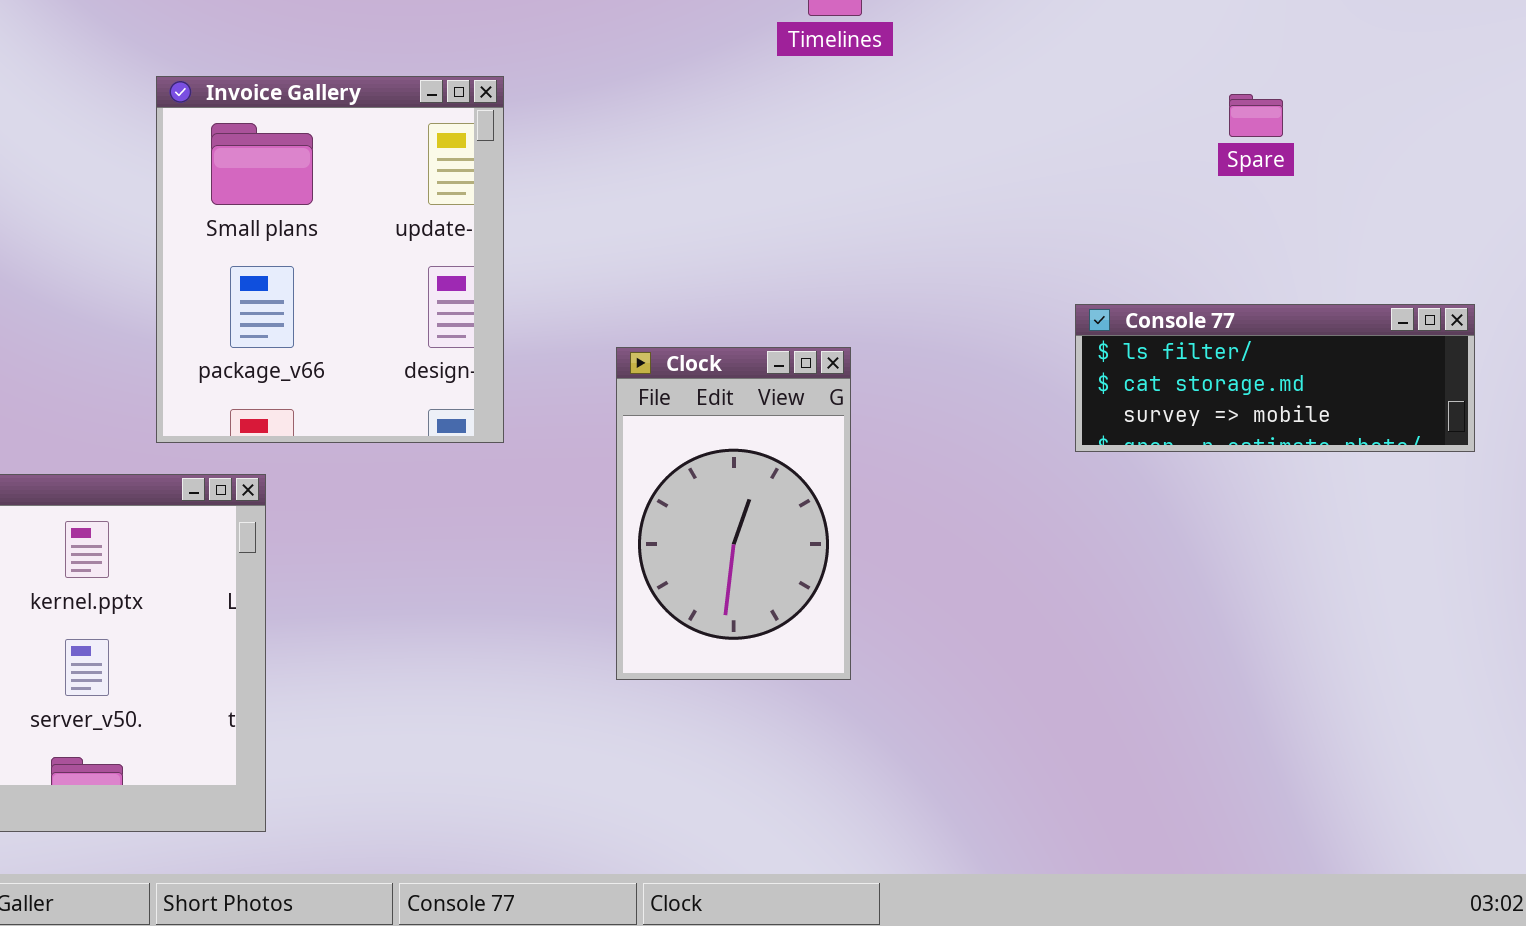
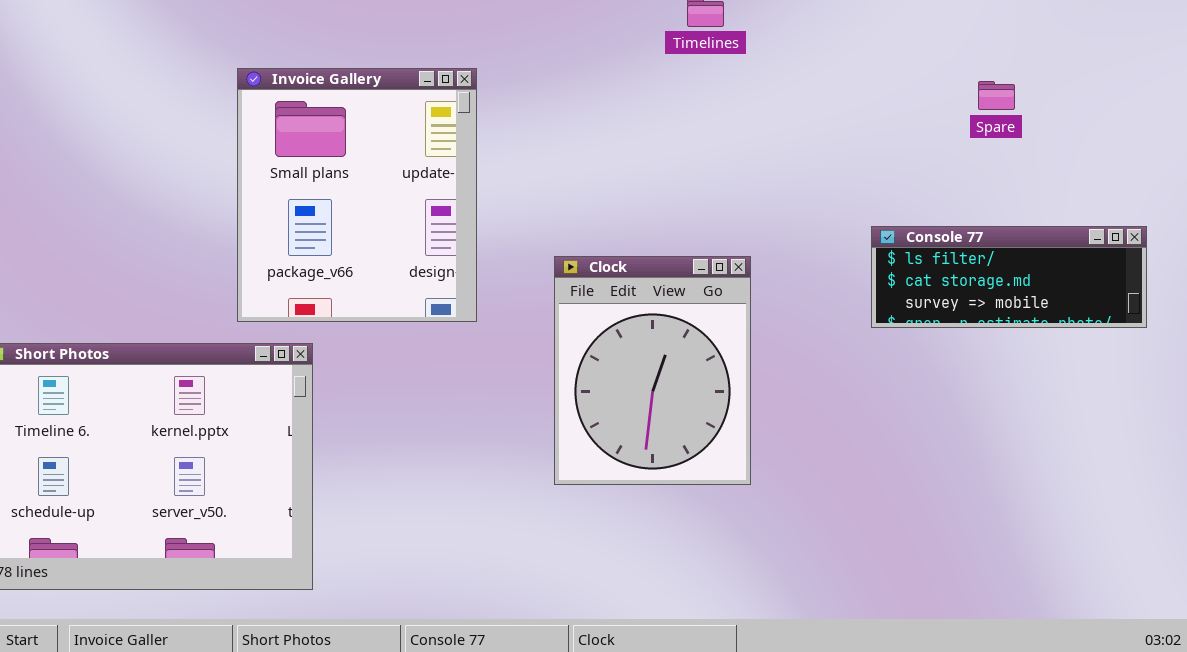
Clock: [616,347,851,680] -> [554,256,751,485], resized

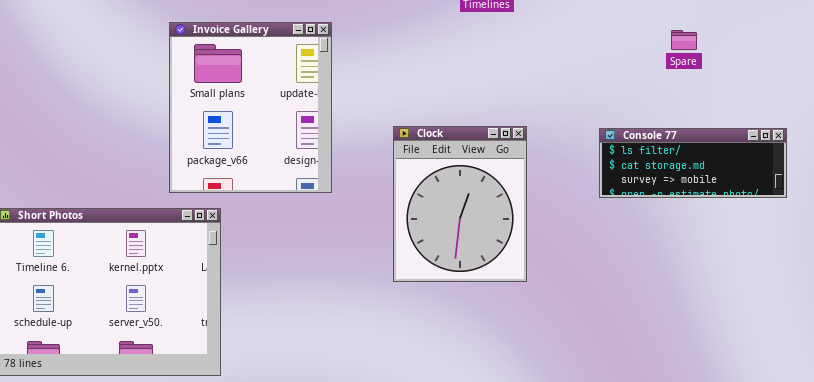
Clock: [554,256,751,485] -> [393,126,527,282], moved

